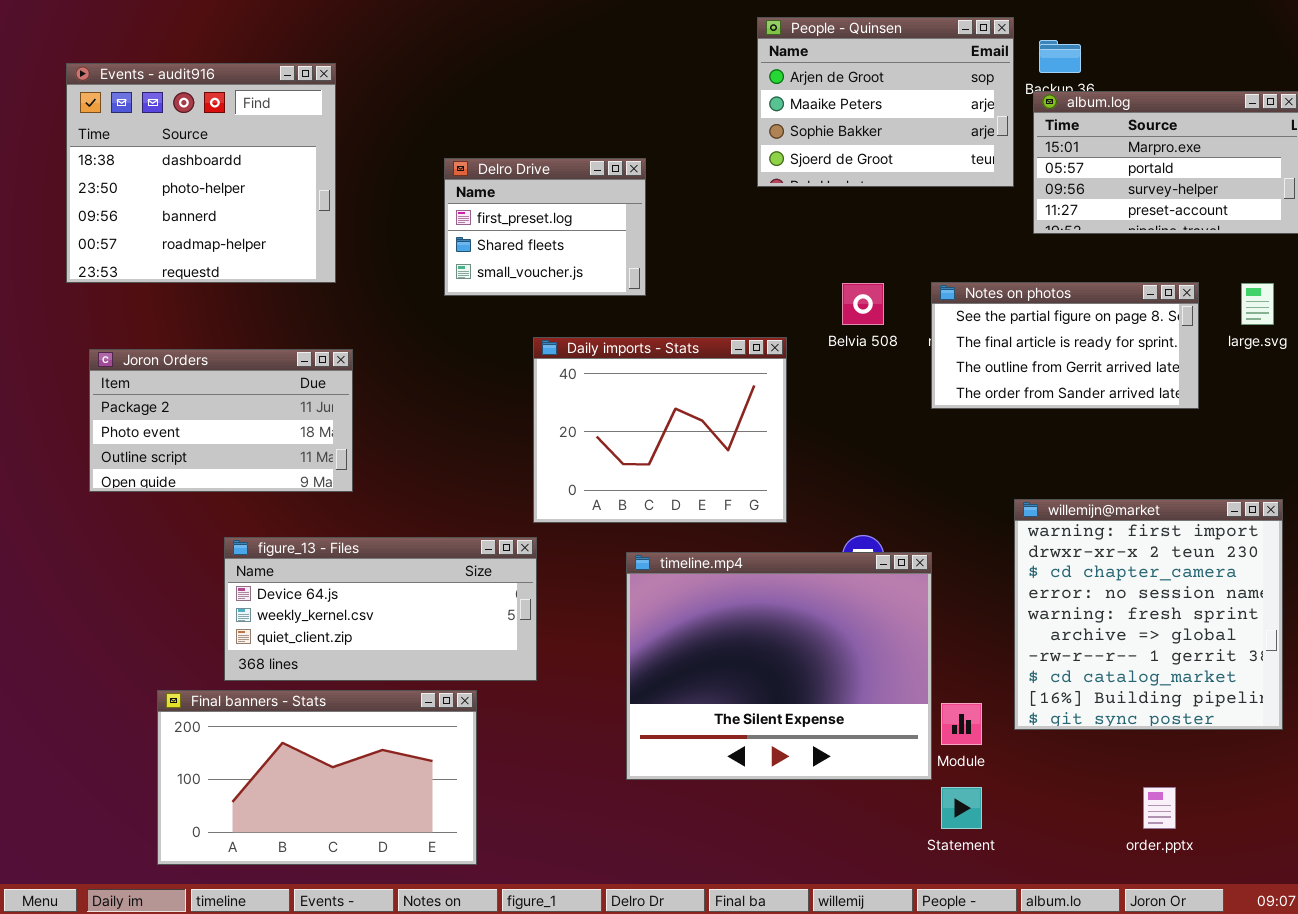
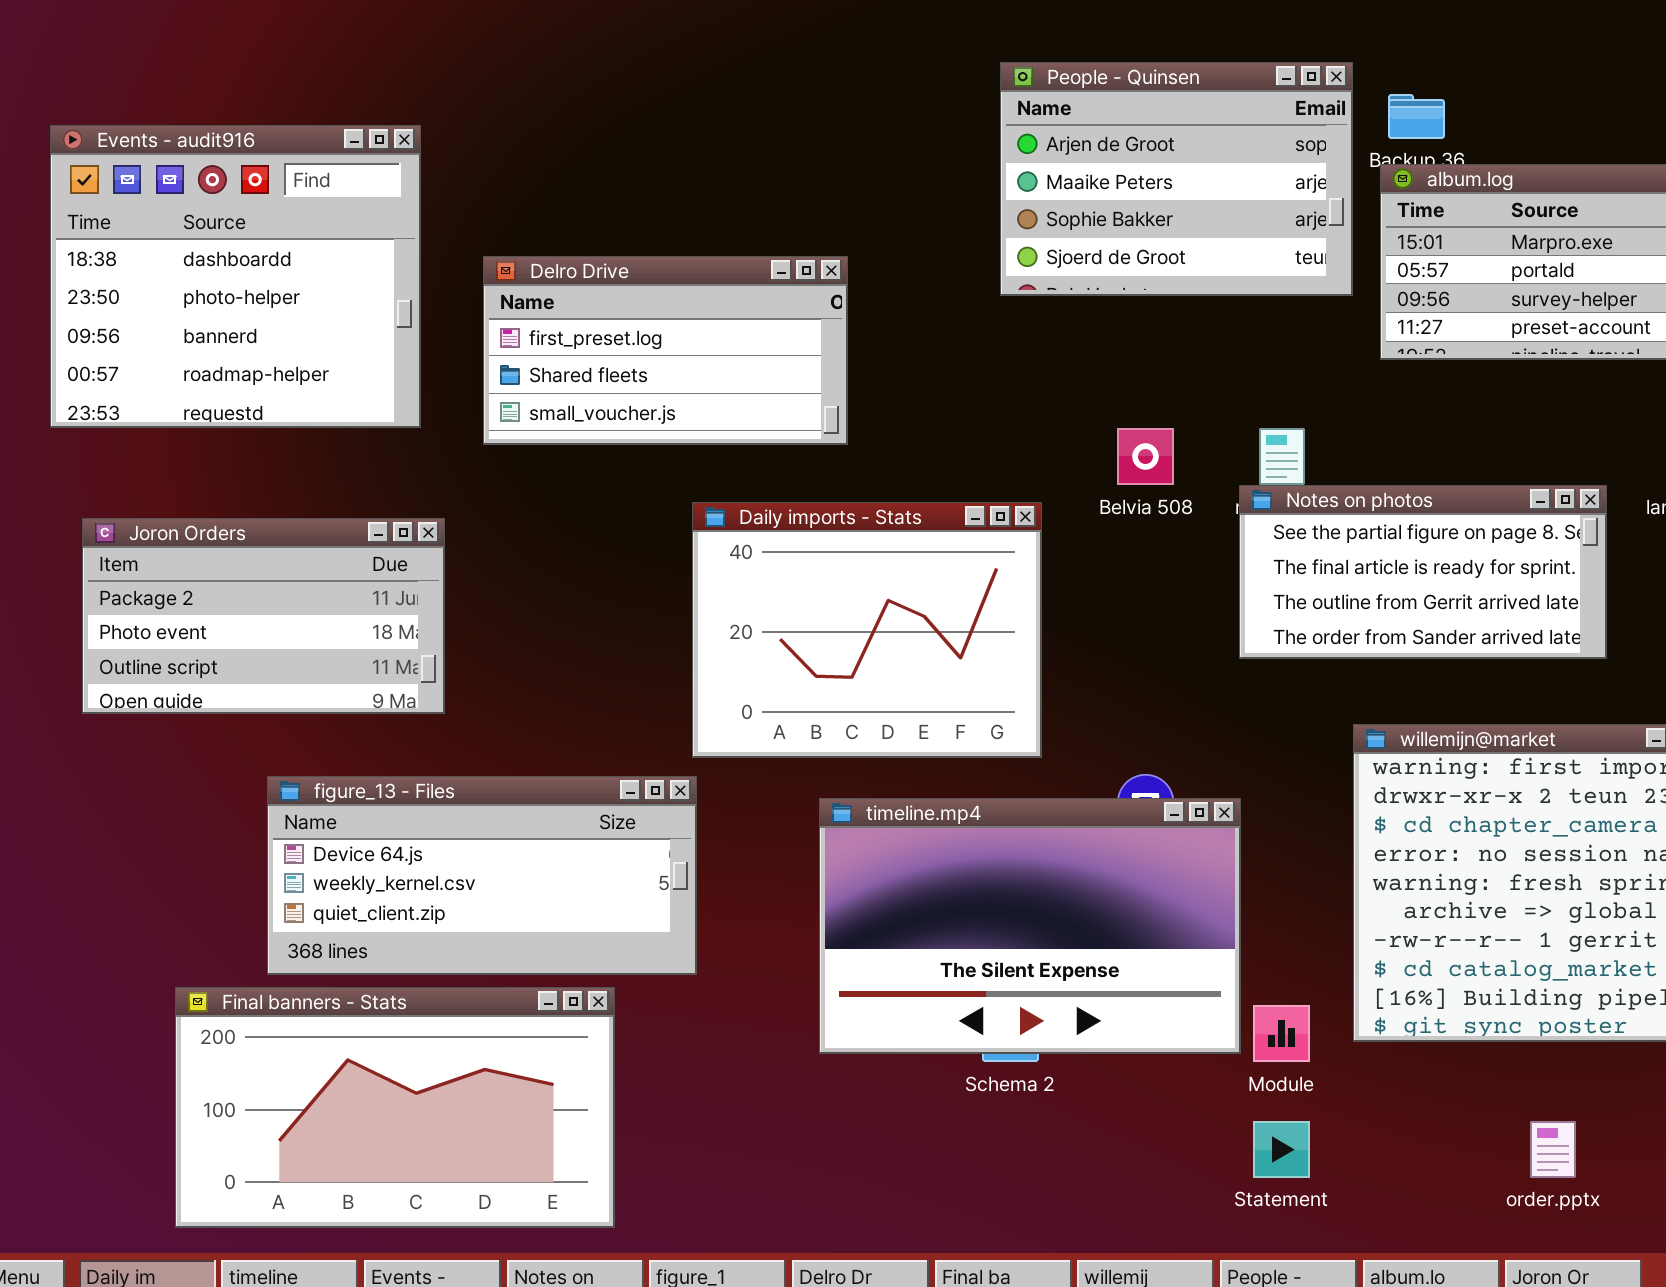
Delro Drive: [444,158,646,296] -> [483,256,848,445], resized
Notes on photos: [931,282,1199,409] -> [1239,485,1607,659], moved
timeline.mp4: [626,552,932,780] -> [819,798,1241,1054], resized

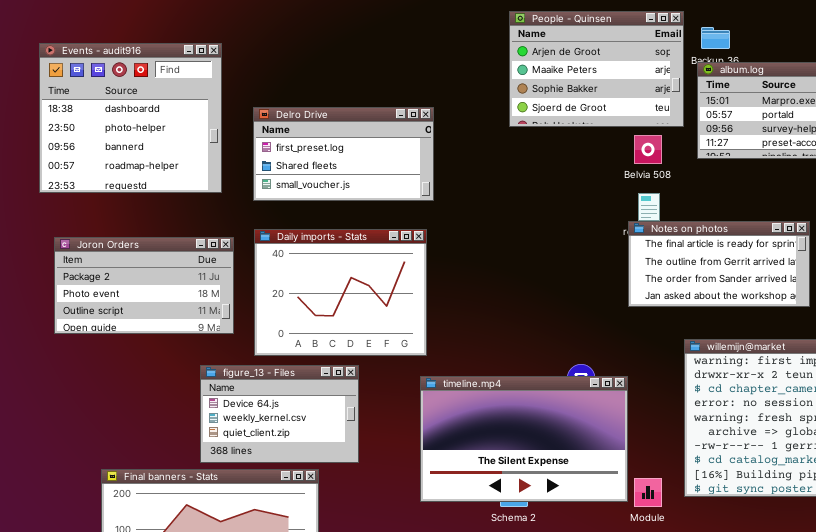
Belvia 508: [1117,428,1174,485] -> [634,135,662,164], moved
Notes on photos: [1239,485,1607,659] -> [628,221,810,307], scrolled down 1 row
Daily imports - Stats: [692,502,1042,758] -> [254,229,427,356], moved
figure_13 - Files: [267,776,697,975] -> [200,365,359,463], resized

